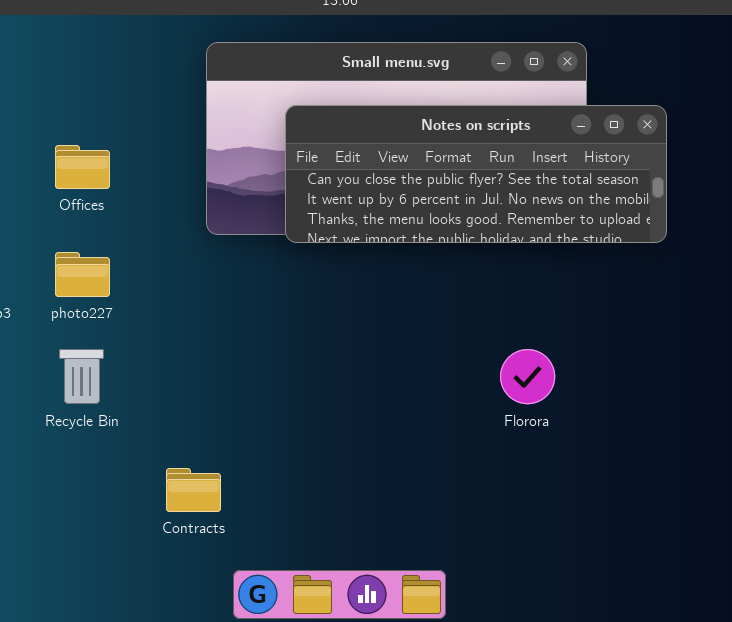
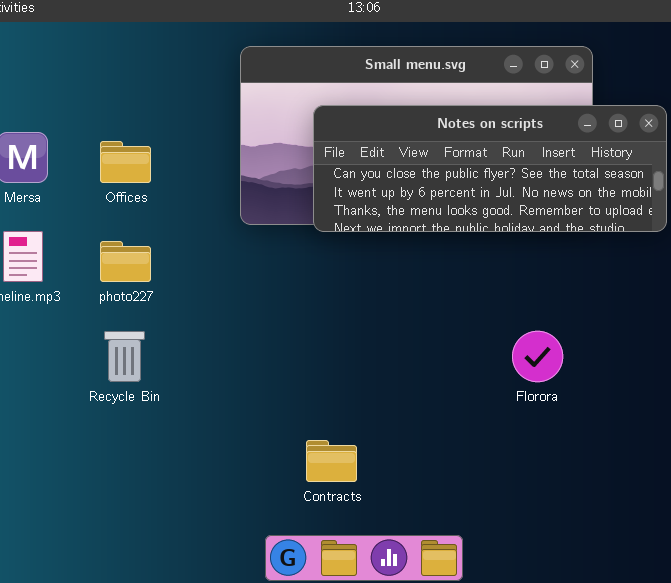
Contracts: [166,468,221,512] -> [306,440,357,482], moved

